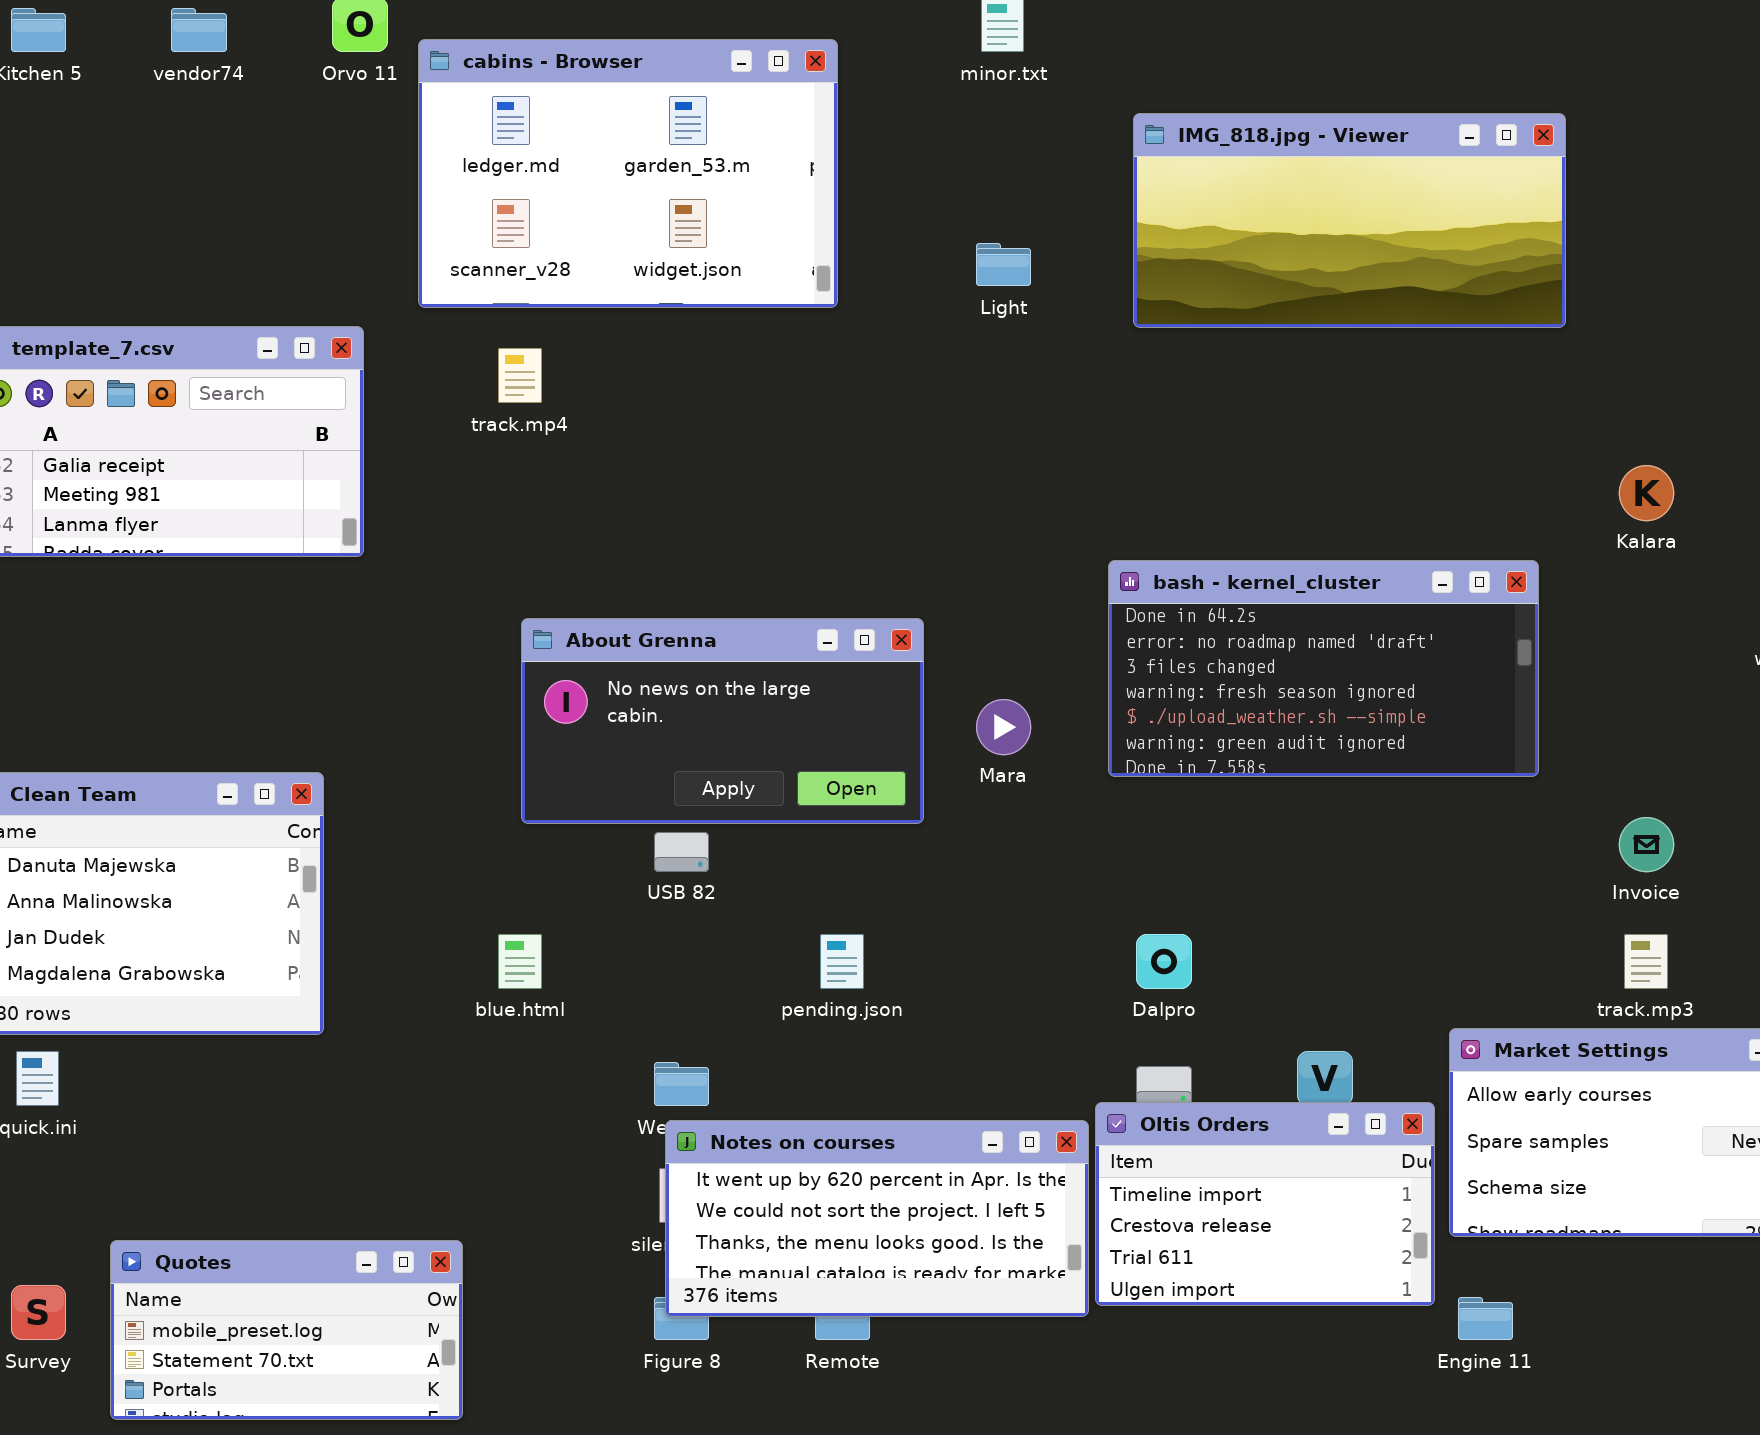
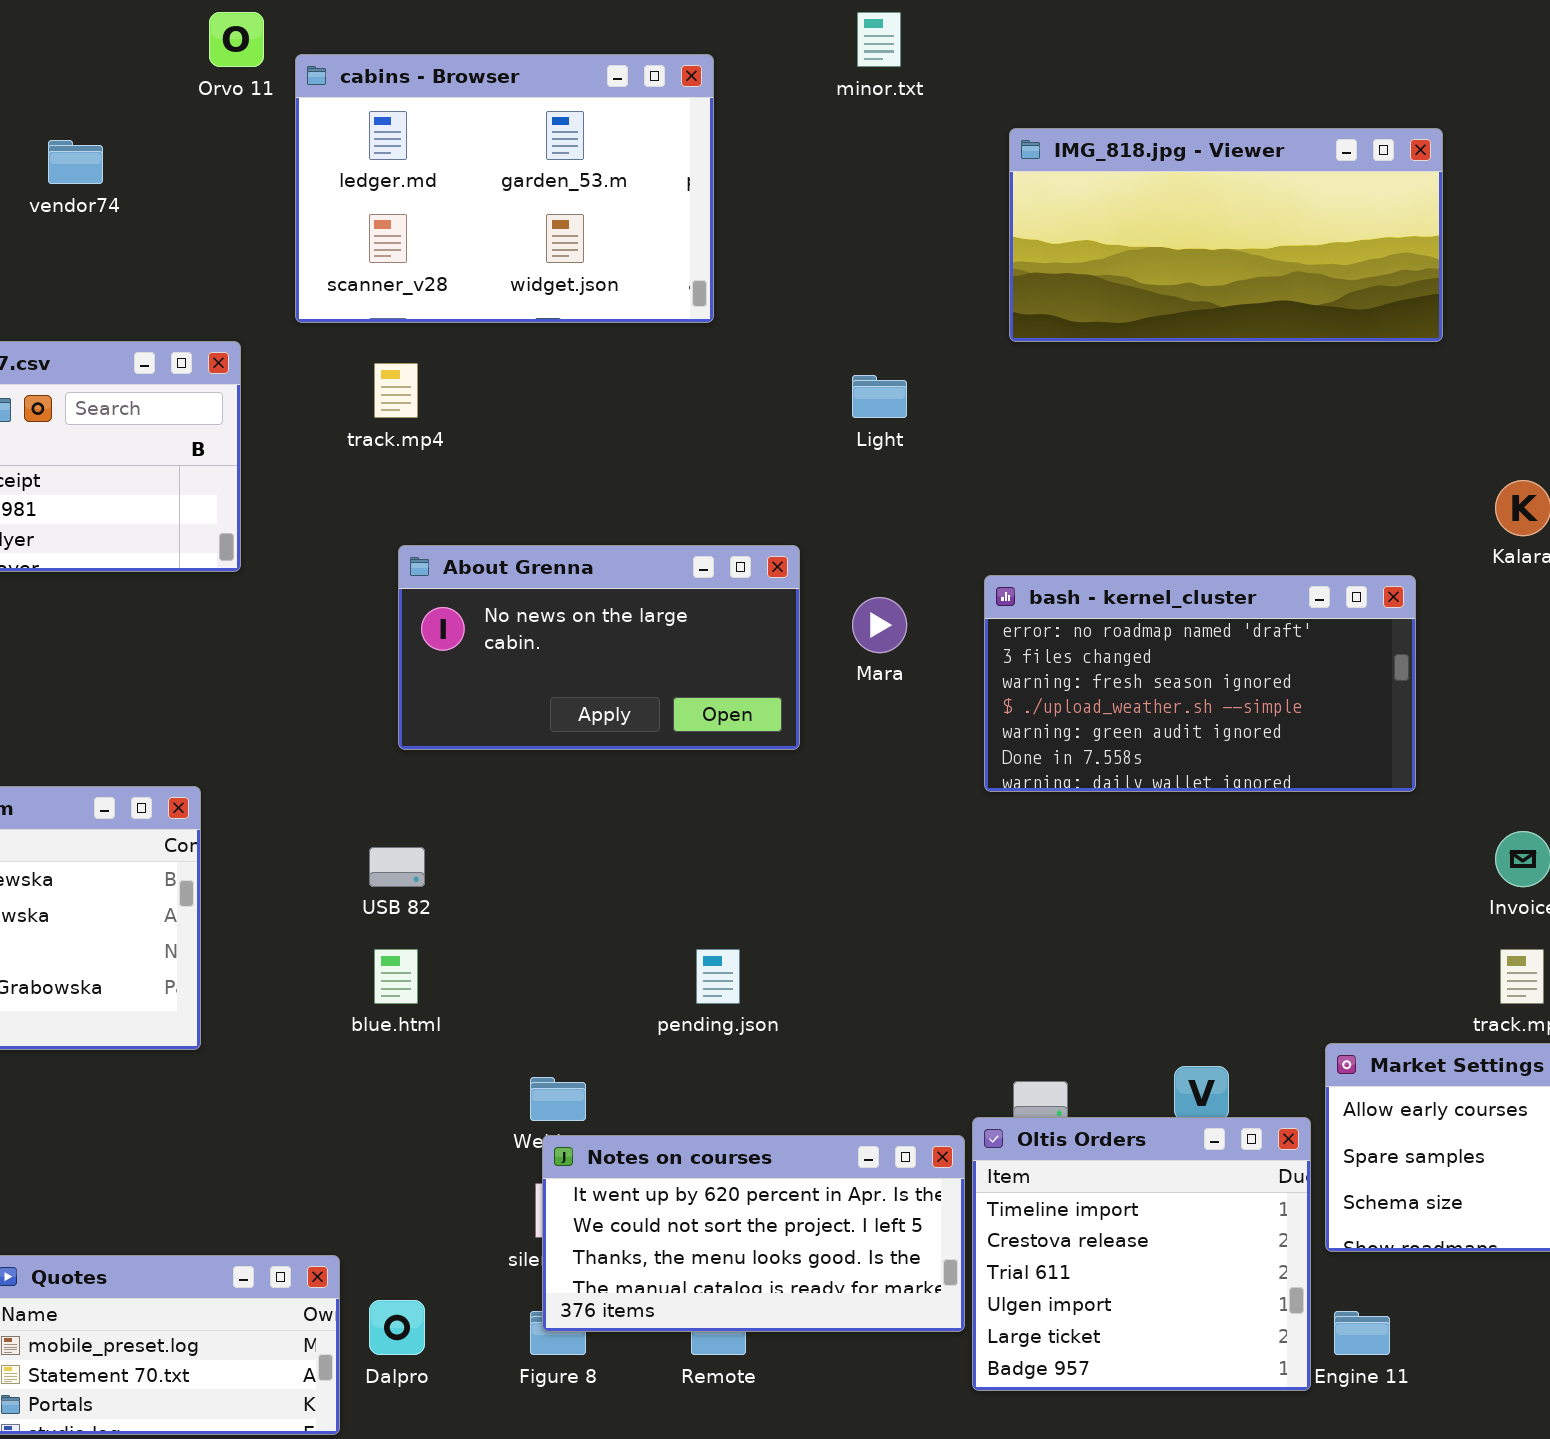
vendor74: [171,8,227,52] -> [48,140,103,184], moved
Light: [976,243,1031,286] -> [852,375,907,418], moved
bash - kernel_cluster: [1108,560,1539,777] -> [984,575,1416,792], scrolled down 1 row
About Grenna: [521,618,924,824] -> [398,545,800,750], moved
Mara: [976,699,1031,755] -> [852,597,907,653], moved
USB 82: [654,832,709,872] -> [369,847,425,887], moved
Dalpro: [1136,934,1192,989] -> [369,1300,425,1355], moved
Oltis Orders: [1095,1102,1435,1306] -> [972,1117,1311,1391], resized

